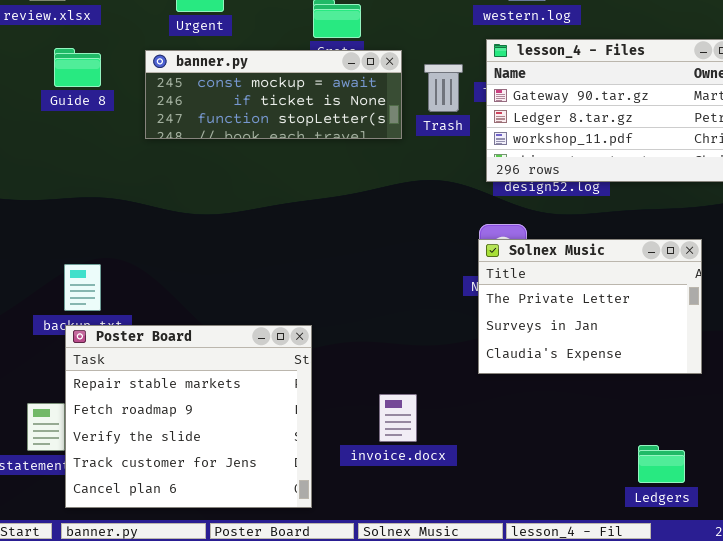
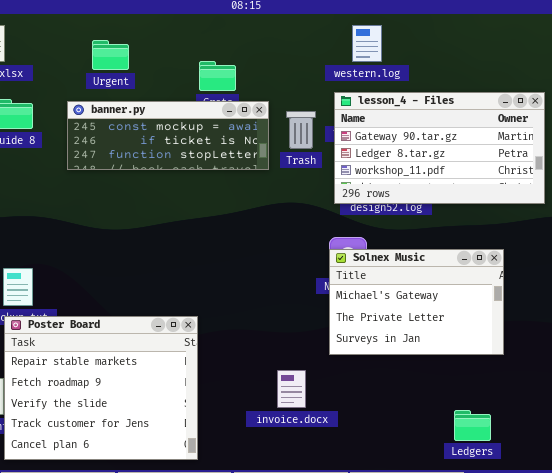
Solnex Music: [478,239,702,374] -> [329,249,504,355], scrolled up 1 row
invoice.docx: [379,394,417,442] -> [277,370,306,408], moved

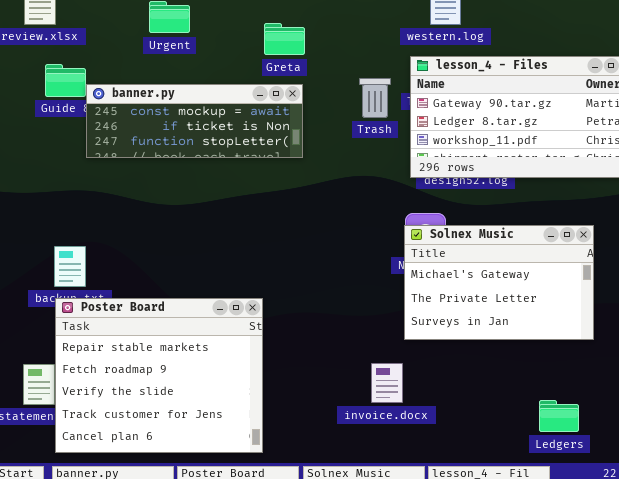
banner.py: [67,101,269,170] -> [86,84,303,158], moved
invoice.docx: [277,370,306,408] -> [371,363,403,403], moved

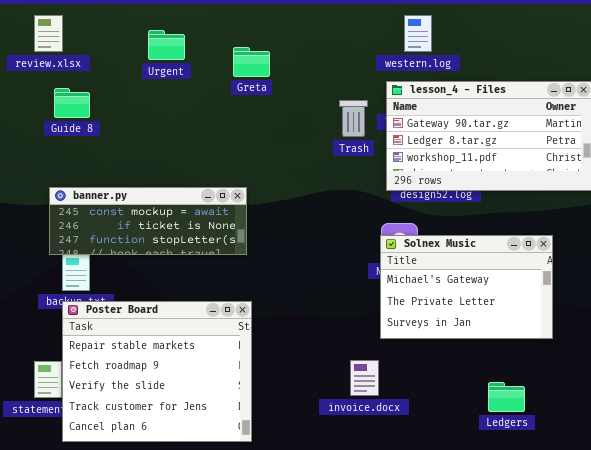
Greta: [264,23,305,55] -> [233,47,270,77], moved
banner.py: [86,84,303,158] -> [49,187,247,255], moved
Ledgers: [539,400,579,432] -> [488,382,525,412], moved

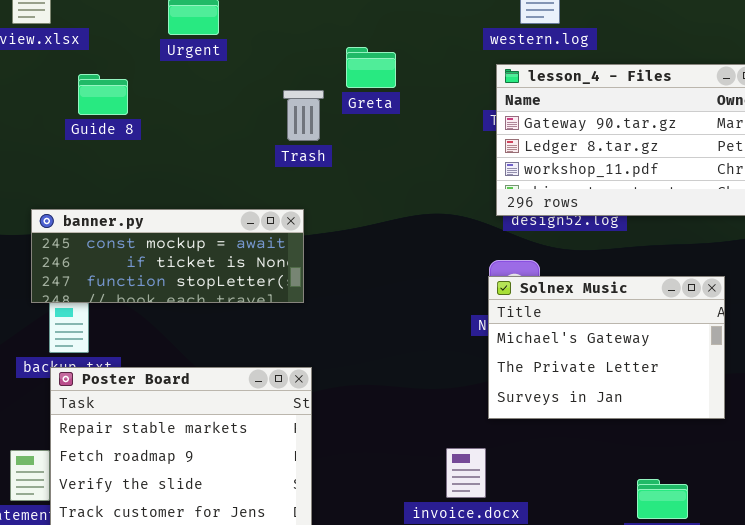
Greta: [233,47,270,77] -> [346,47,396,88], moved
Guide 8: [54,88,90,118] -> [78,74,128,115], moved
Trash: [339,100,368,137] -> [283,90,324,141], moved

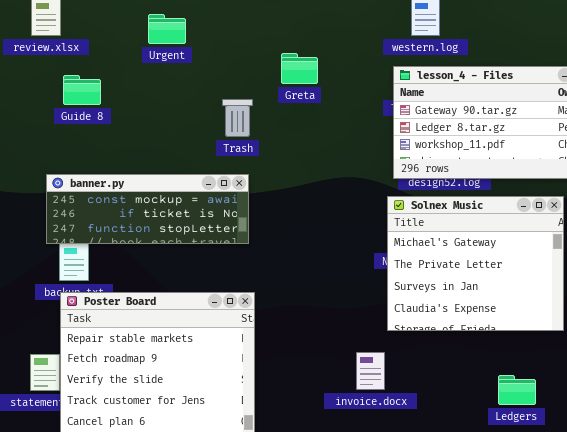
Guide 8: [78,74,128,115] -> [63,75,101,105], moved
Trash: [283,90,324,141] -> [222,99,253,137], moved
Solnex Music: [488,276,725,419] -> [387,196,564,331], resized

